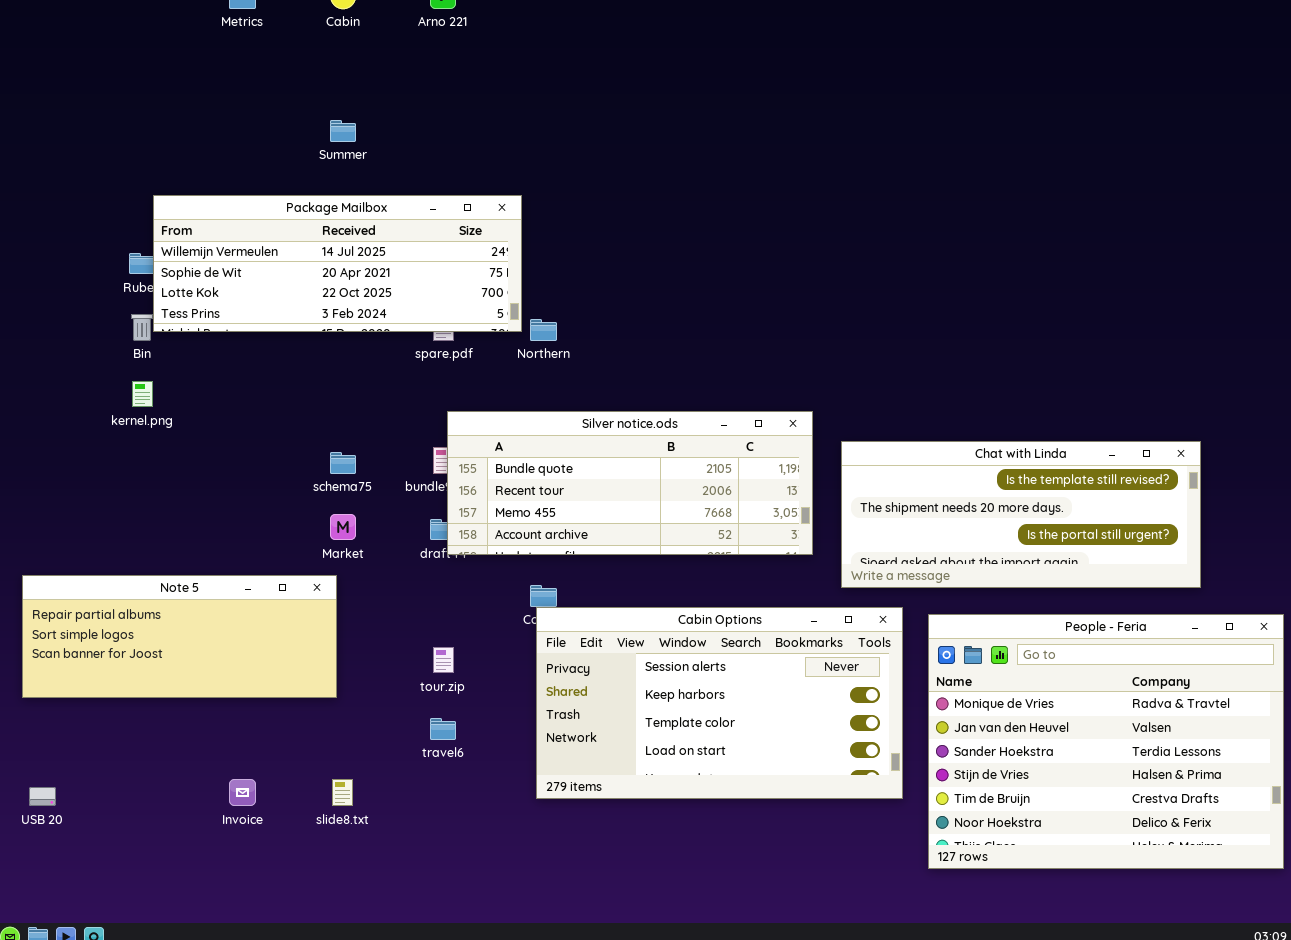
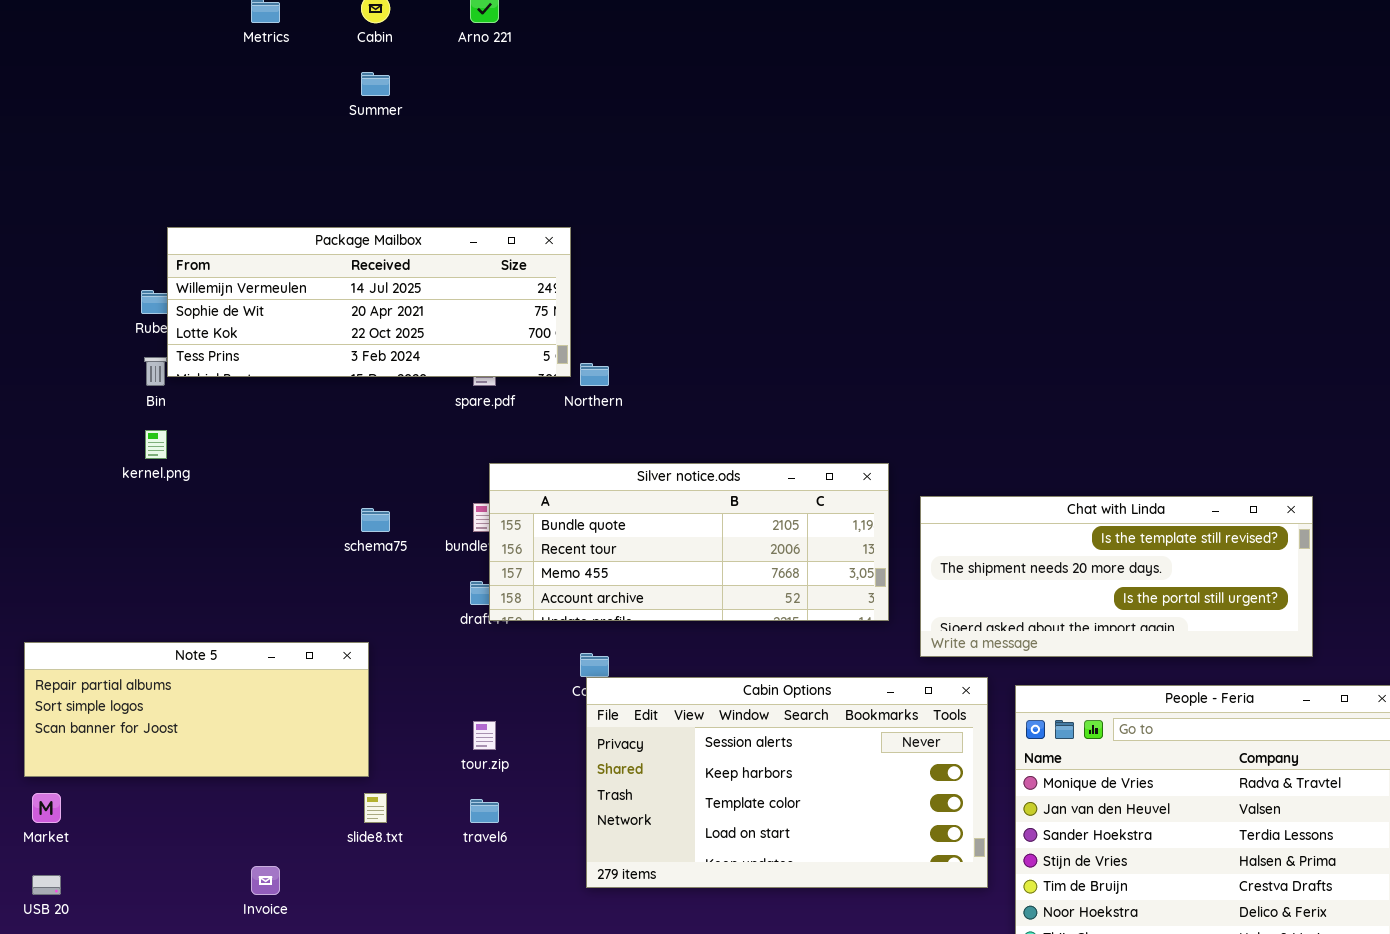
Summer: [330,120,356,142] -> [361,72,390,96], moved
Market: [330,514,356,540] -> [32,793,61,823], moved
slide8.txt: [332,779,353,806] -> [364,793,387,823], moved

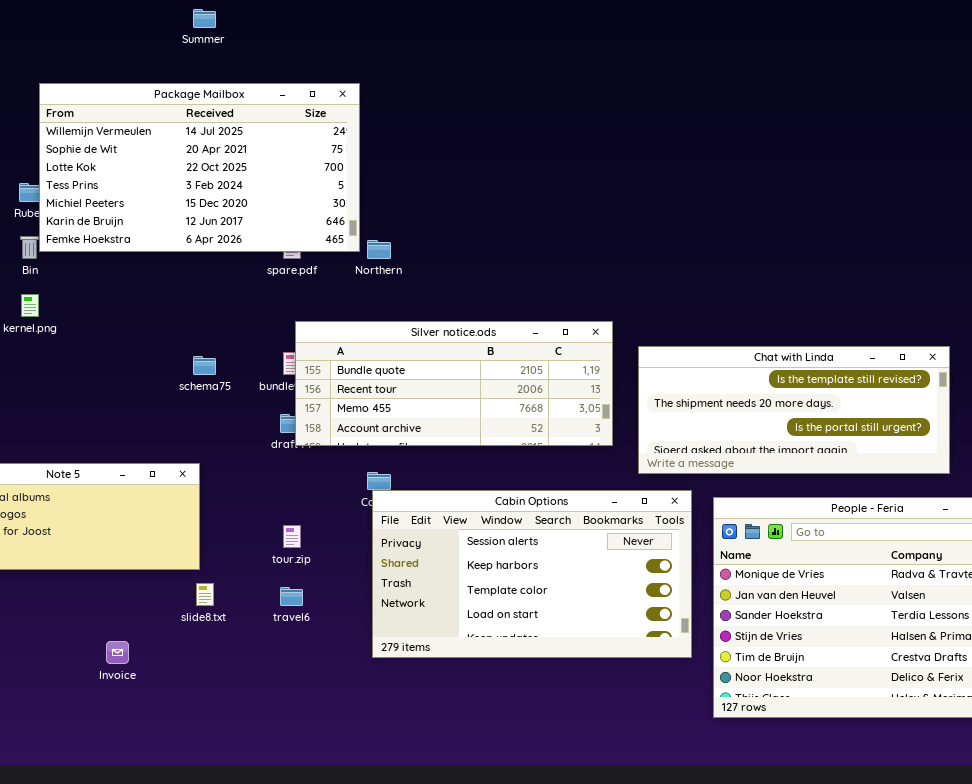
Package Mailbox: [167,227,571,377] -> [39,83,360,252], resized

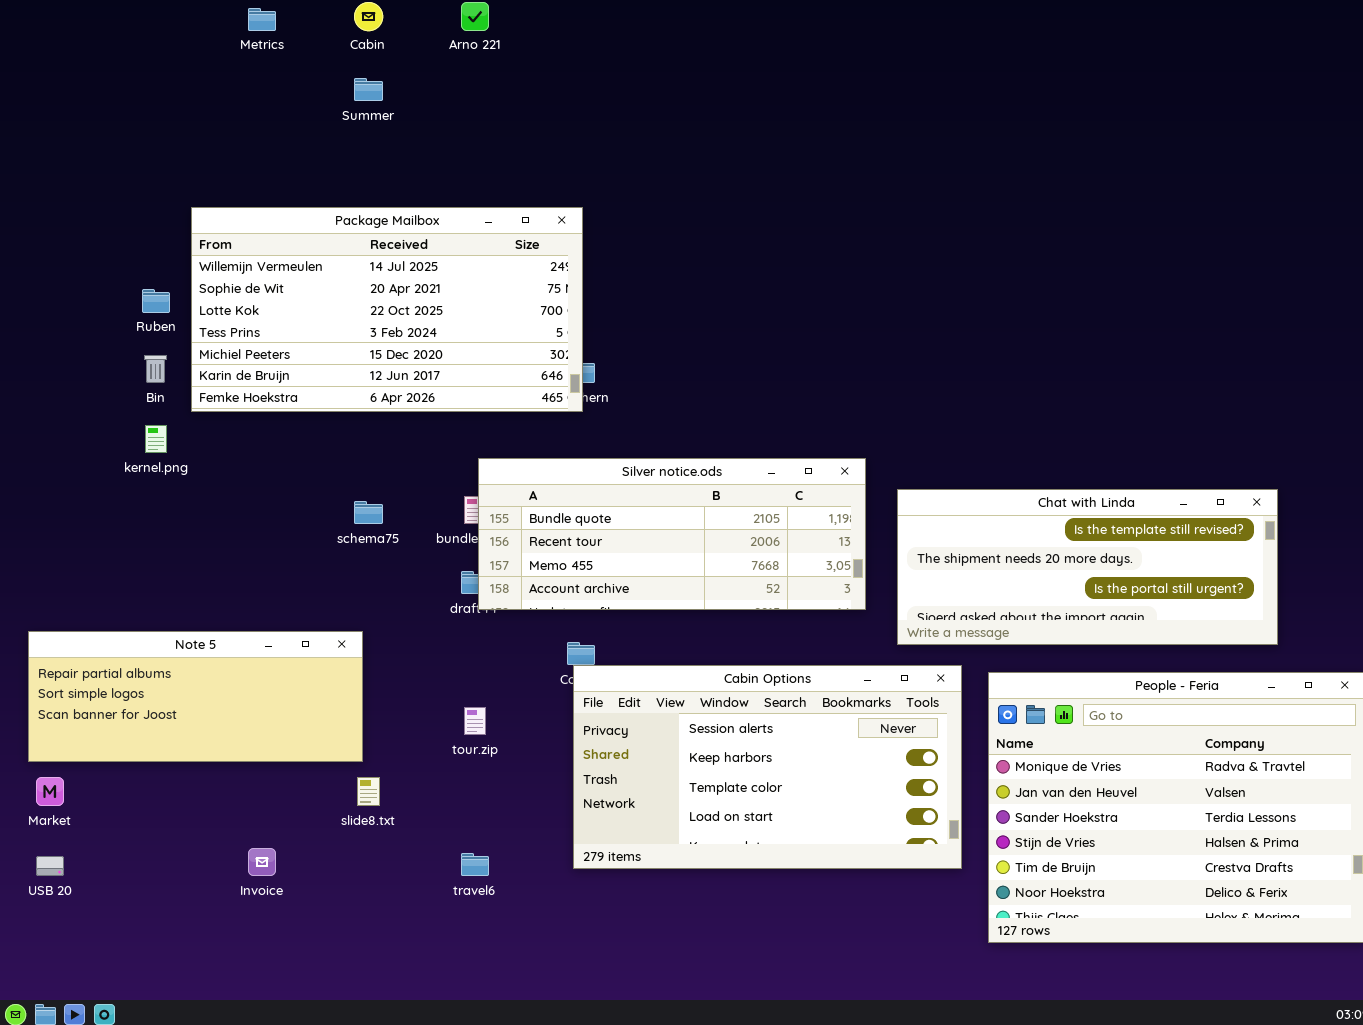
Package Mailbox: [39,83,360,252] -> [191,207,583,412], moved
travel6: [280,587,303,606] -> [461,853,489,876], moved

